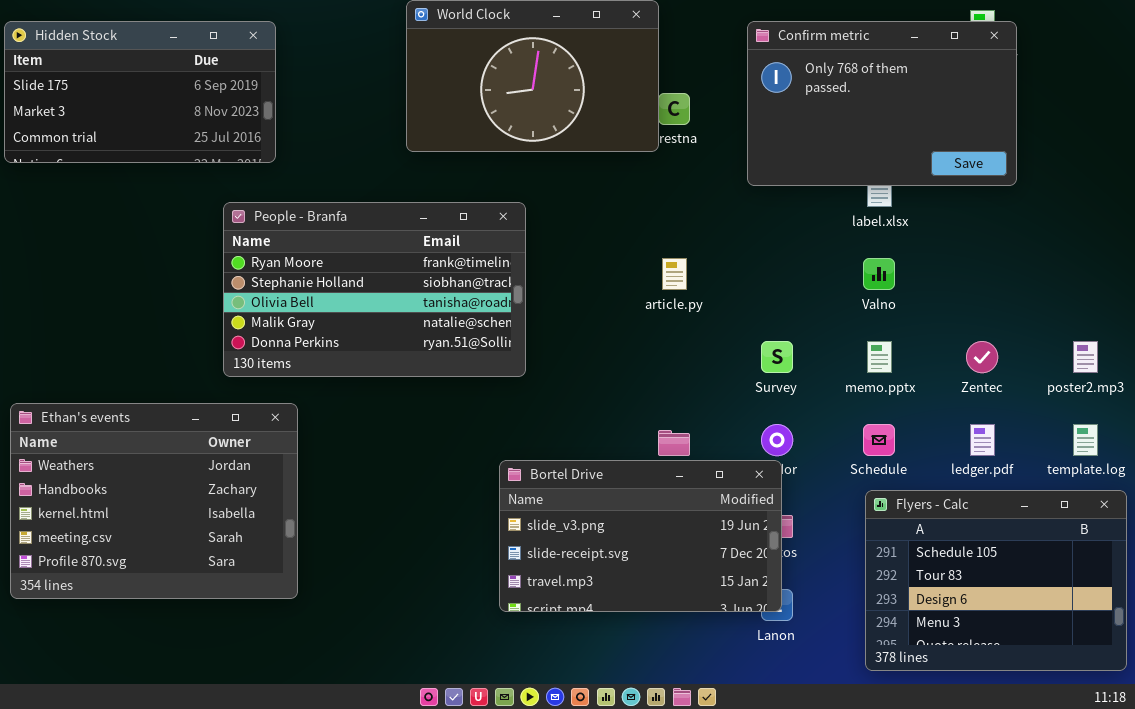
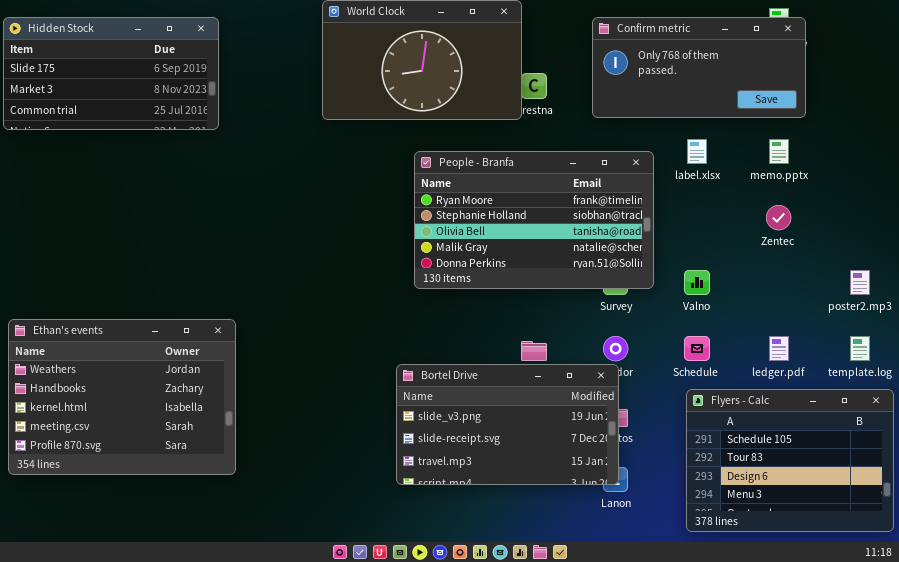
Confirm metric: [747,21,1017,186] -> [592,17,806,118], resized
People - Branfa: [223,202,526,377] -> [414,151,654,289], moved
Valno: [863,258,895,290] -> [684,270,710,295], moved
memo.pptx: [867,341,892,373] -> [769,139,789,164], moved
Zentec: [966,341,998,373] -> [766,205,791,230], moved

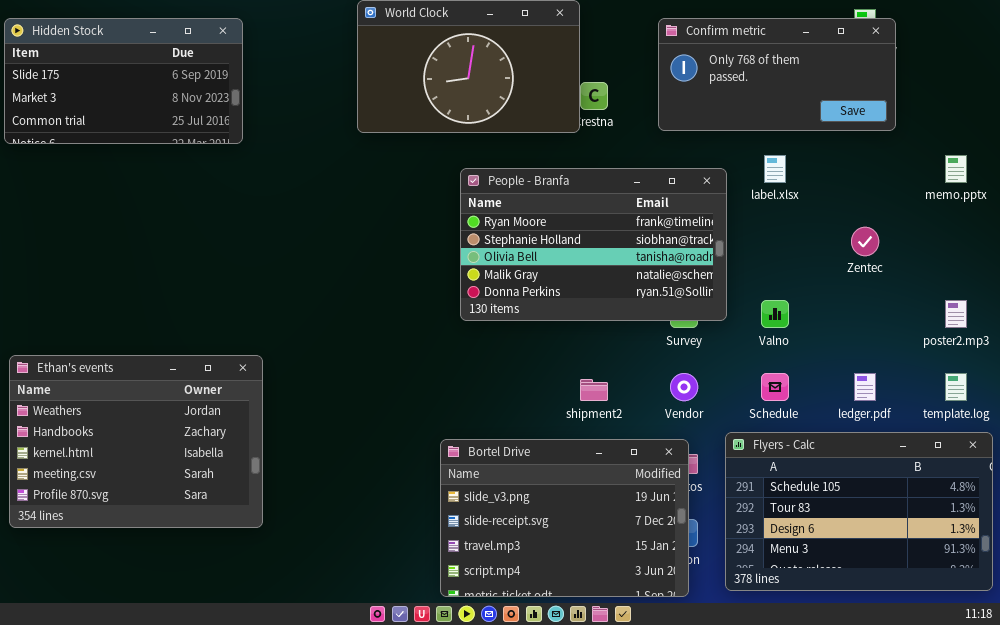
memo.pptx: [769,139,789,164] -> [945,155,967,183], moved
Bortel Drive: [396,364,619,485] -> [440,439,689,597], moved, resized
Flyers - Calc: [686,389,894,532] -> [725,432,993,591], resized

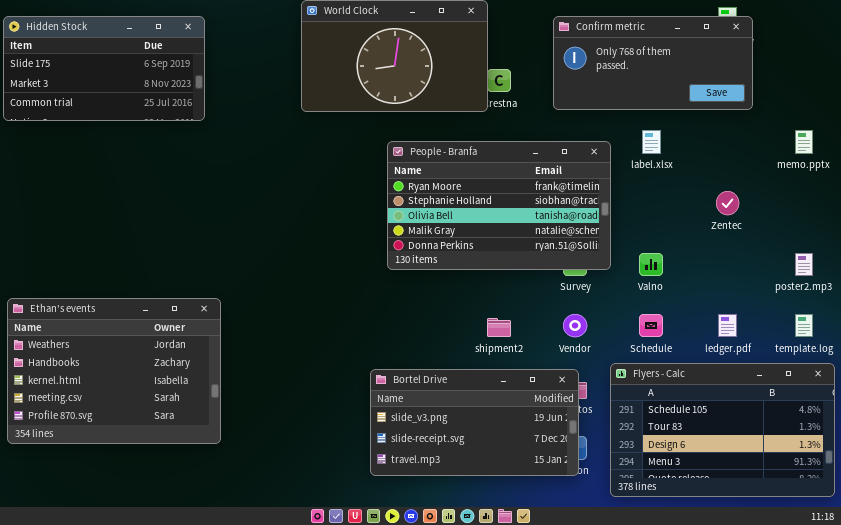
Bortel Drive: [440,439,689,597] -> [370,369,579,476], resized

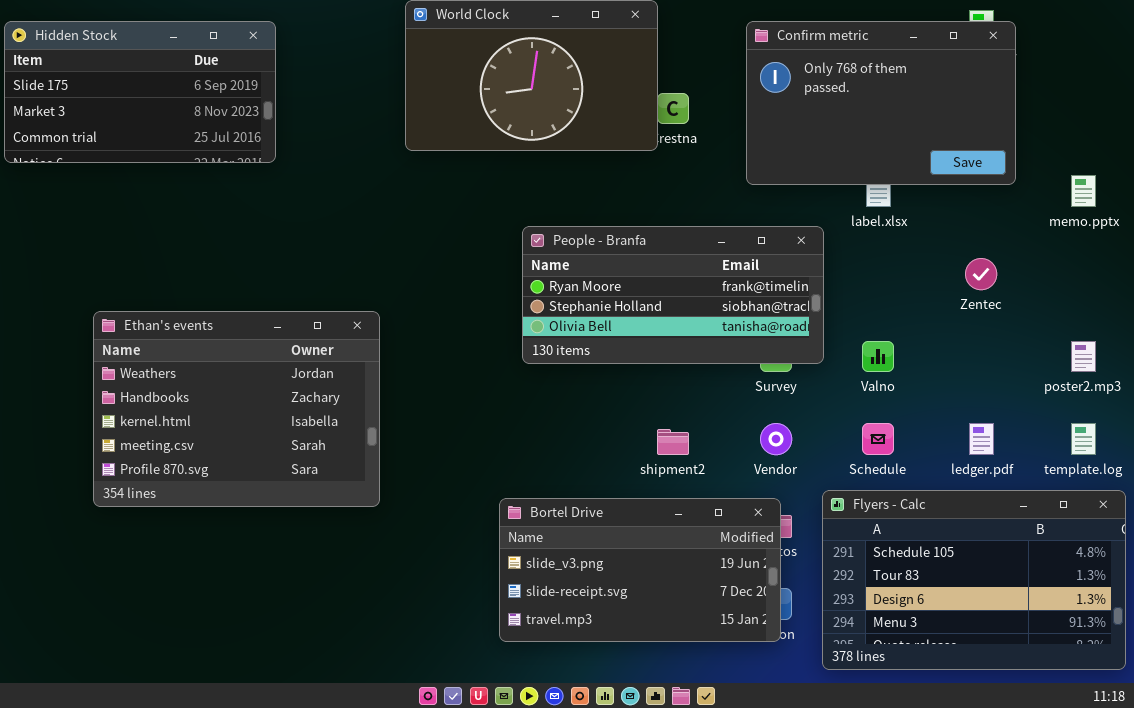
Confirm metric: [553,16,753,110] -> [746,21,1016,185], resized
People - Branfa: [387,141,611,270] -> [522,226,824,364], resized
Ethan's events: [7,298,221,444] -> [93,311,380,507], moved

